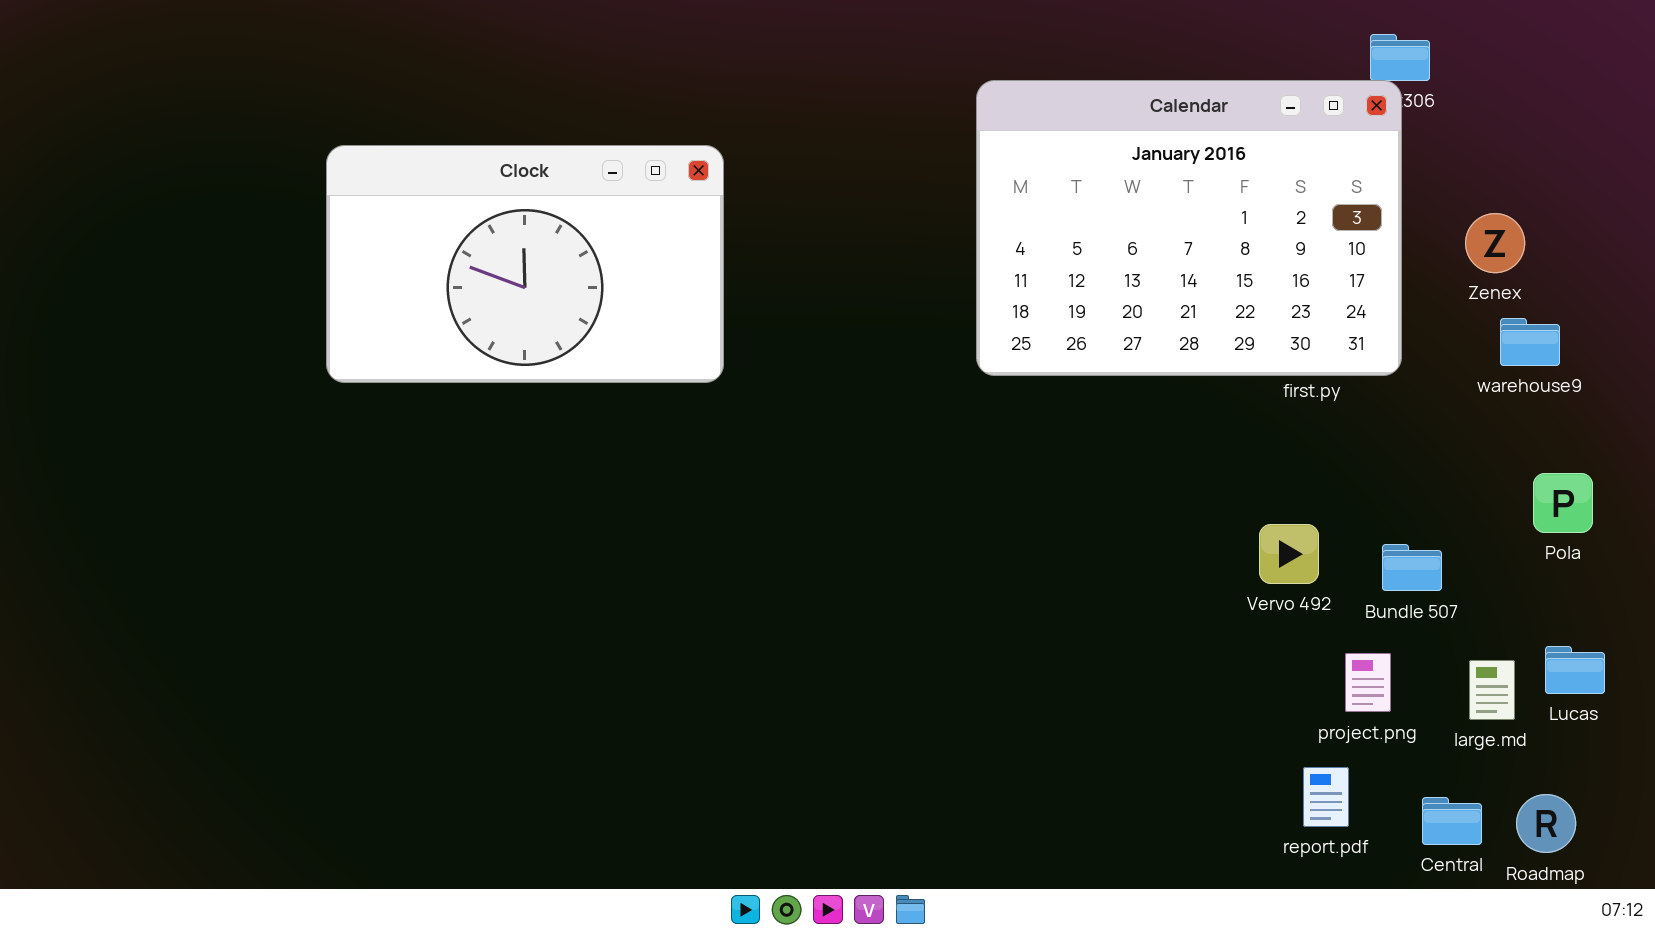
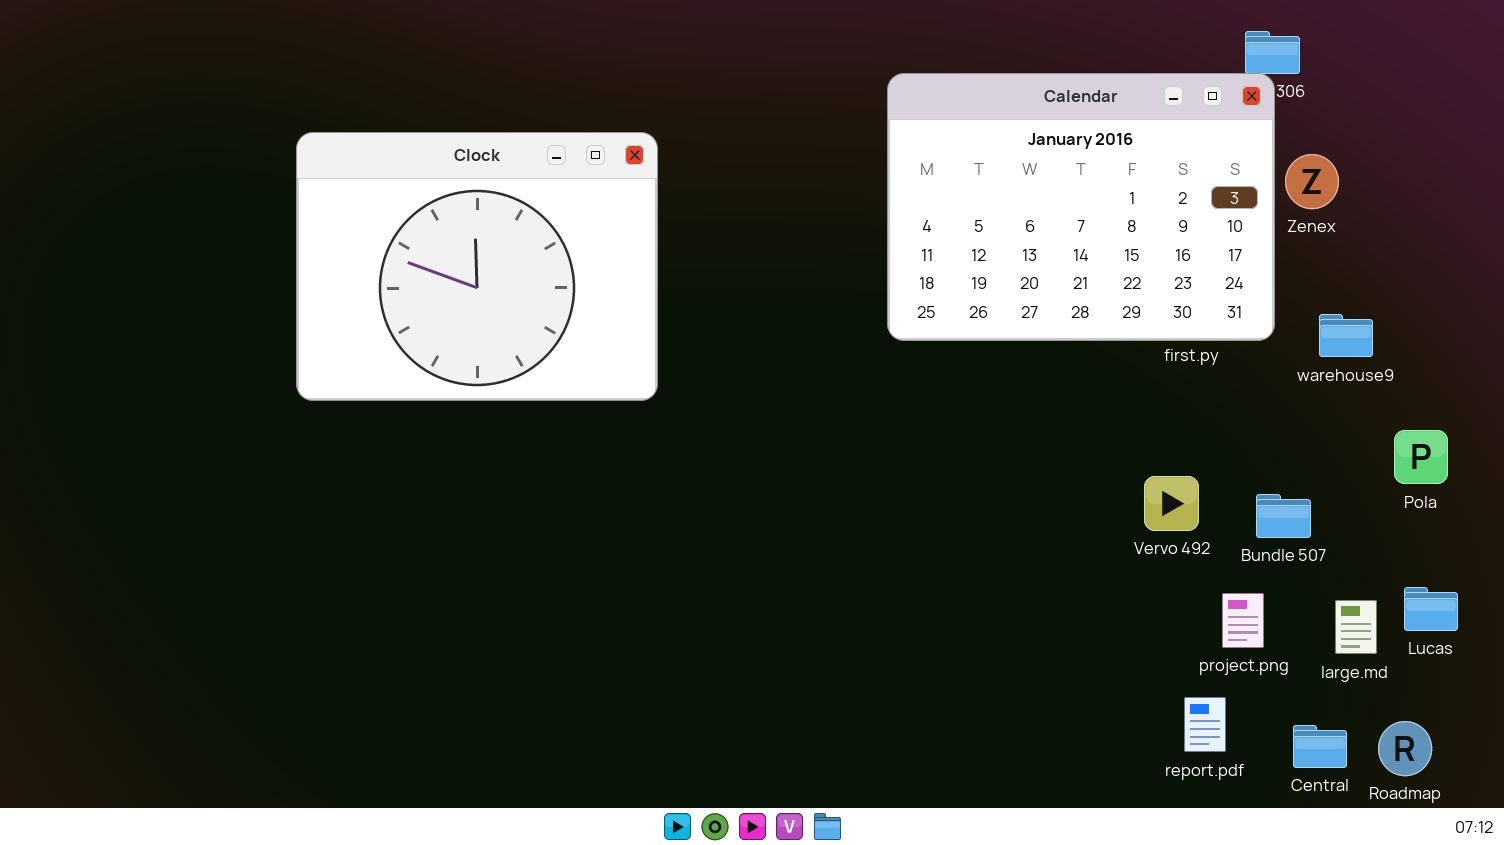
Clock: [326,145,724,383] -> [296,132,658,401], resized
Zenex: [1465,213,1525,273] -> [1285,154,1339,209], moved
warehouse9: [1500,318,1560,366] -> [1319,314,1373,357], moved

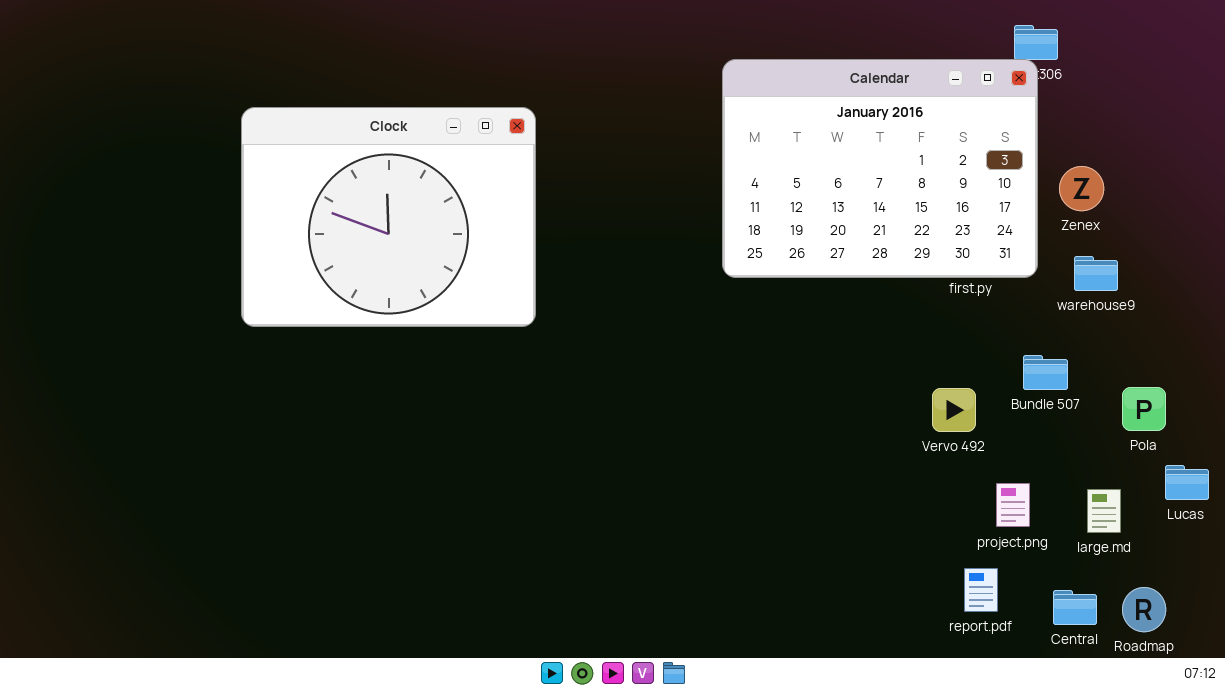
Zenex: [1285,154,1339,209] -> [1059,166,1104,211], moved
Pola: [1394,430,1448,484] -> [1122,387,1166,431], moved
Bundle 507: [1256,494,1311,538] -> [1023,355,1068,390], moved
Lucas: [1404,587,1458,631] -> [1165,465,1209,500], moved

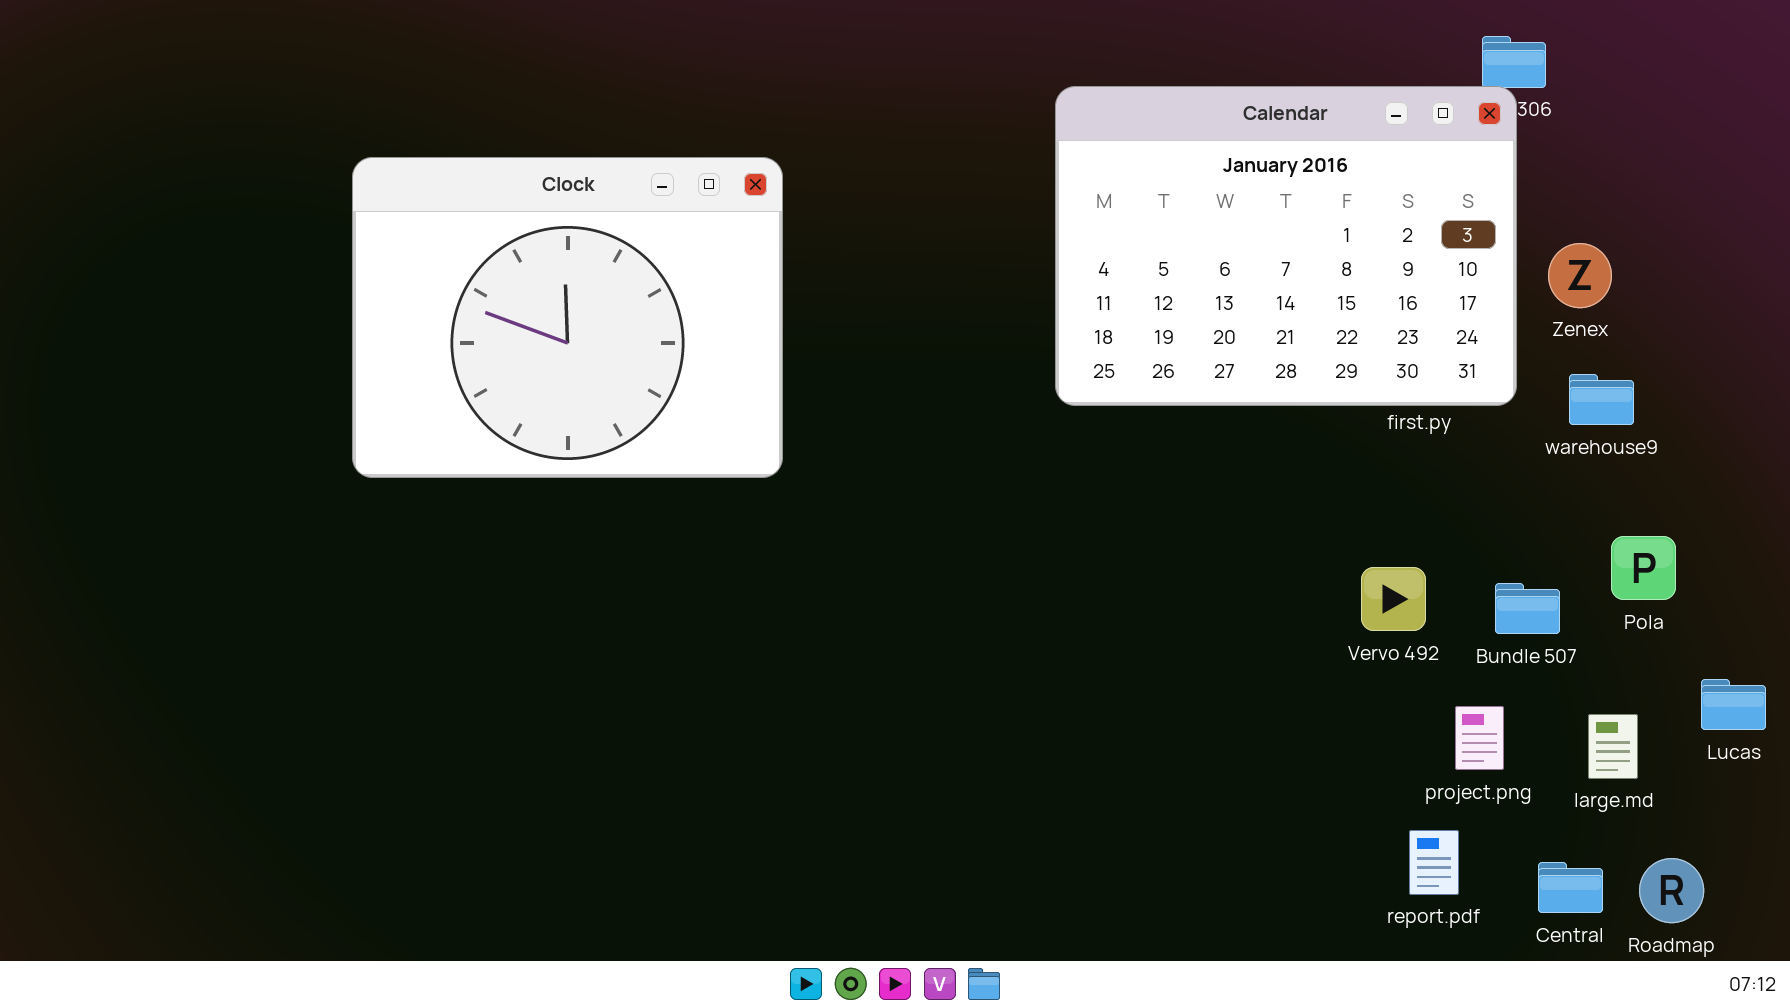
Bundle 507: [1023,355,1068,390] -> [1495,583,1560,634], moved
Pola: [1122,387,1166,431] -> [1611,536,1676,600], moved

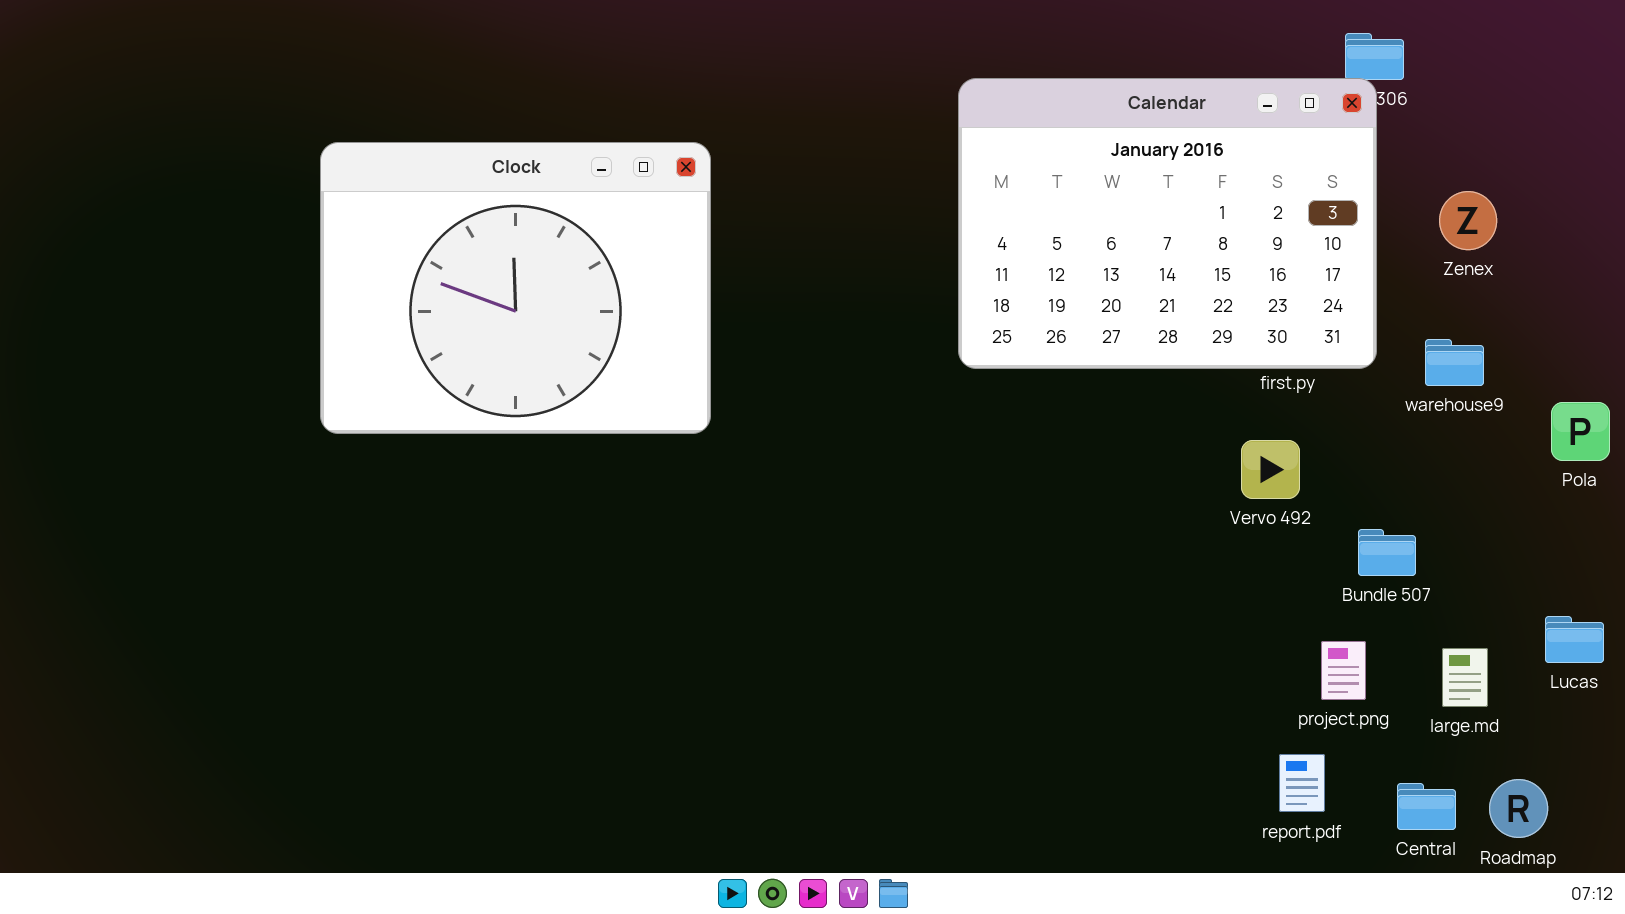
Zenex: [1548,243,1612,308] -> [1439,191,1497,250], moved
Pola: [1611,536,1676,600] -> [1551,402,1610,461], moved
Vervo 492: [1361,567,1426,631] -> [1241,440,1300,499], moved

